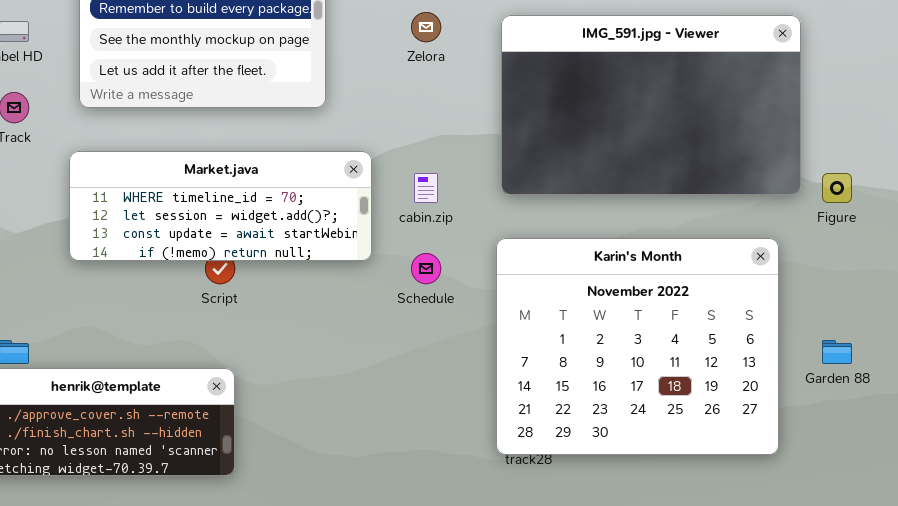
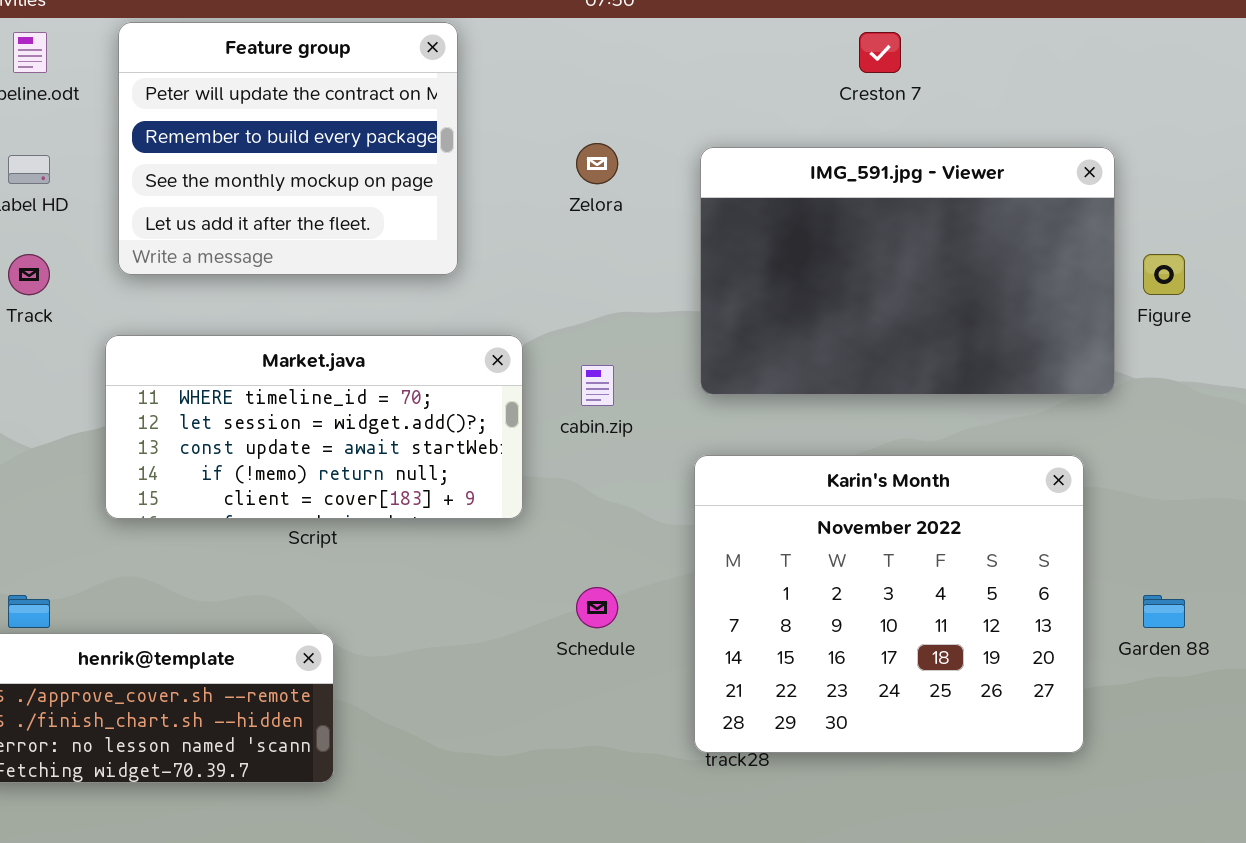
Market.java: [69,151,372,261] -> [105,335,523,519], resized
Figure: [822,173,852,203] -> [1143,254,1185,295], moved
Schedule: [411,253,441,284] -> [576,587,618,628], moved

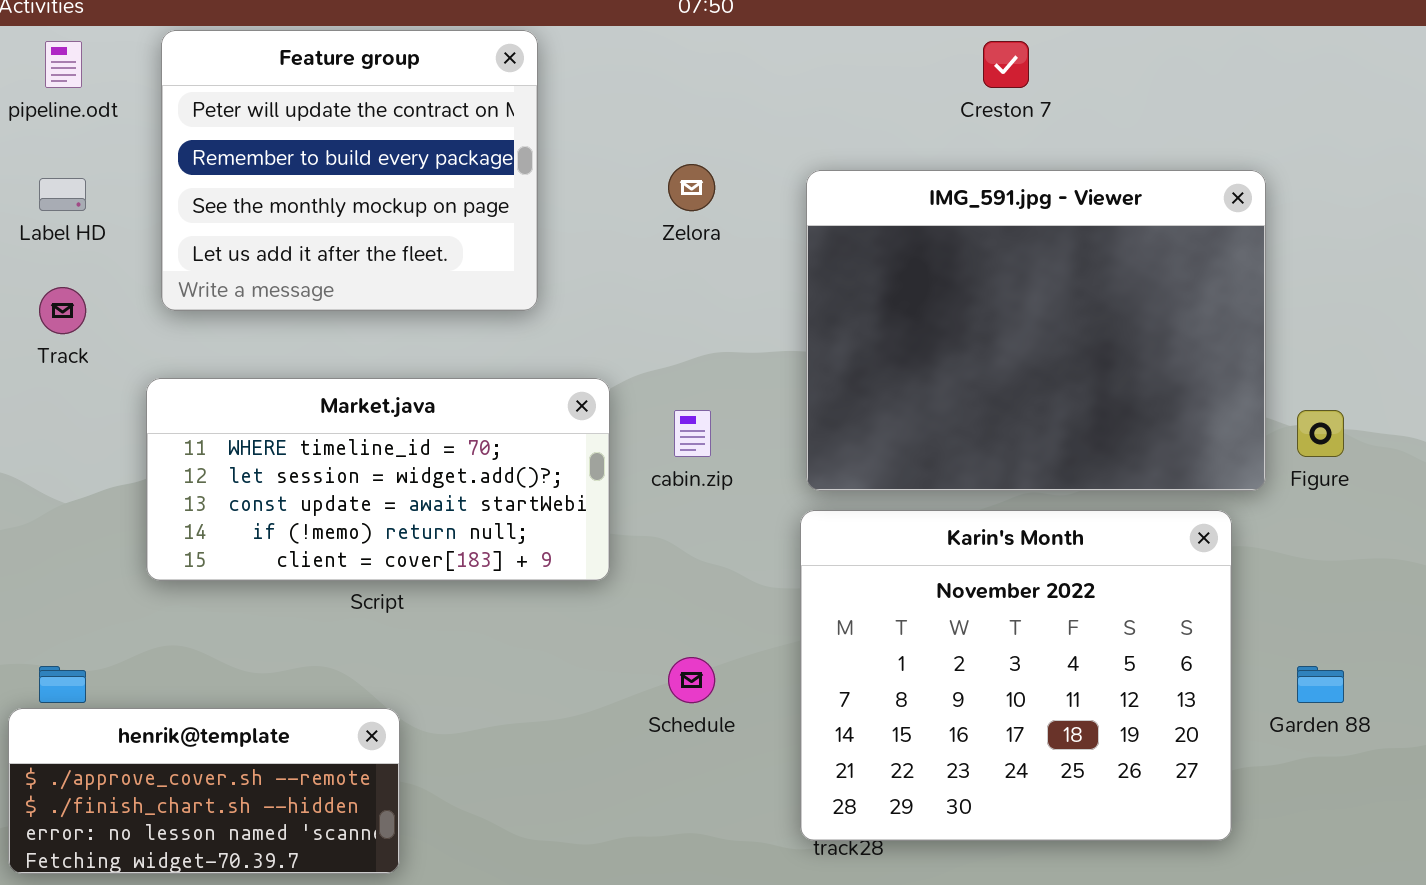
IMG_591.jpg - Viewer: [700,147,1115,395] -> [806,170,1266,491], resized
Figure: [1143,254,1185,295] -> [1297,410,1344,457], moved

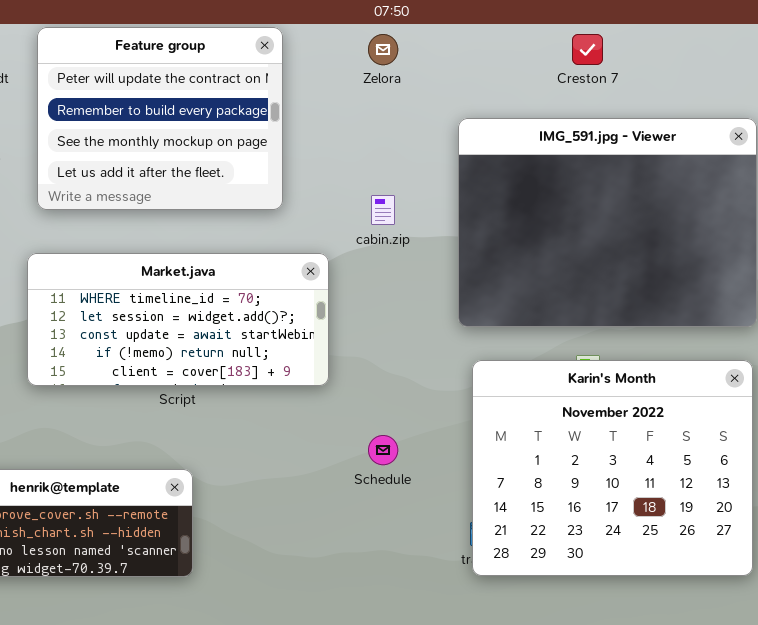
Zelora: [668,164,715,211] -> [368,34,398,65], moved
cabin.zip: [674,410,711,457] -> [371,195,395,225], moved
Karin's Month: [800,510,1232,841] -> [472,360,753,576], moved

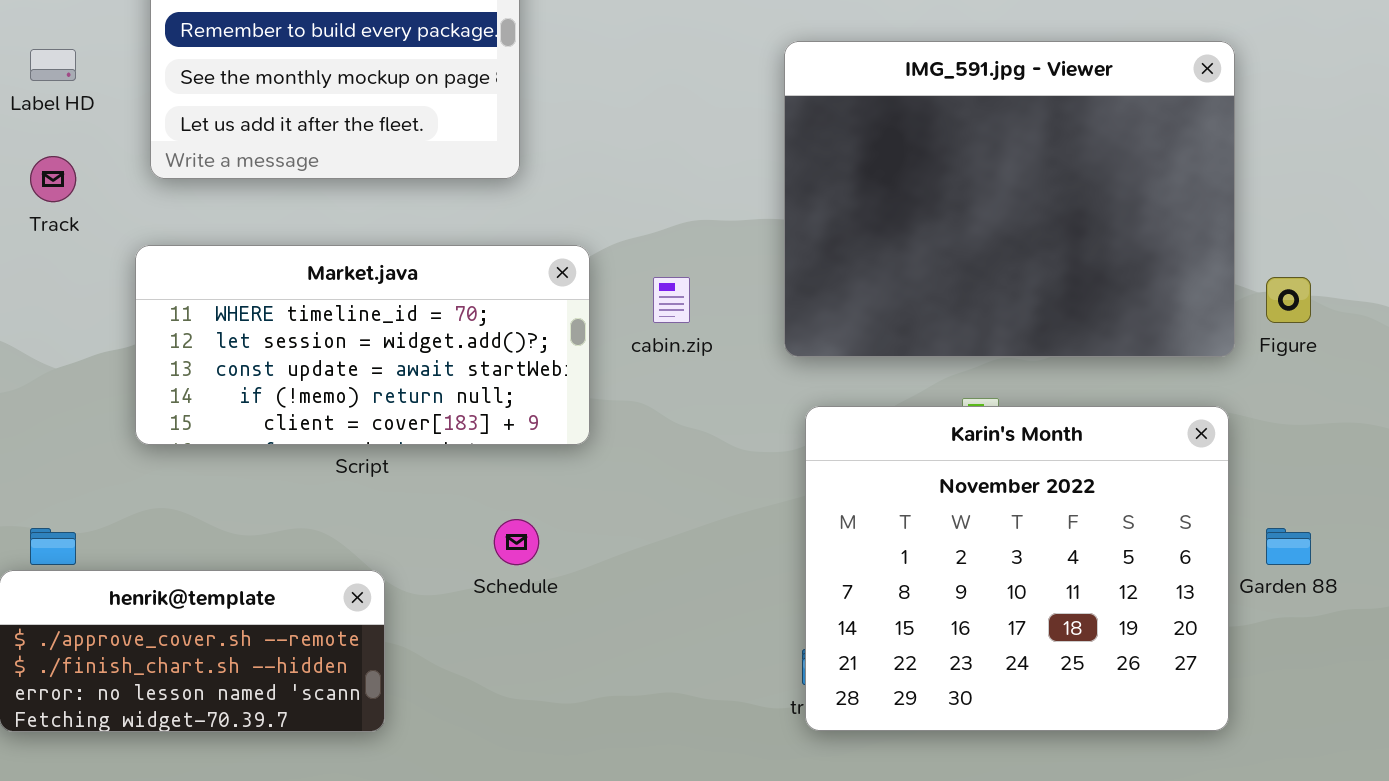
cabin.zip: [371,195,395,225] -> [653,277,690,323], moved
Schedule: [368,435,398,465] -> [494,519,539,565], moved

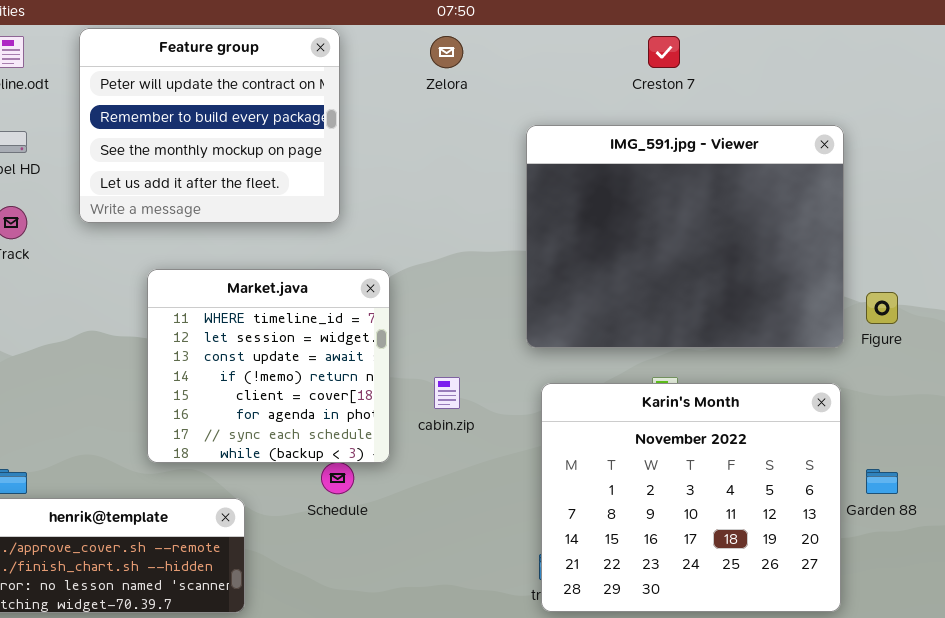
Market.java: [135,245,590,445] -> [147,269,390,463], resized
cabin.zip: [653,277,690,323] -> [434,377,460,409], moved

